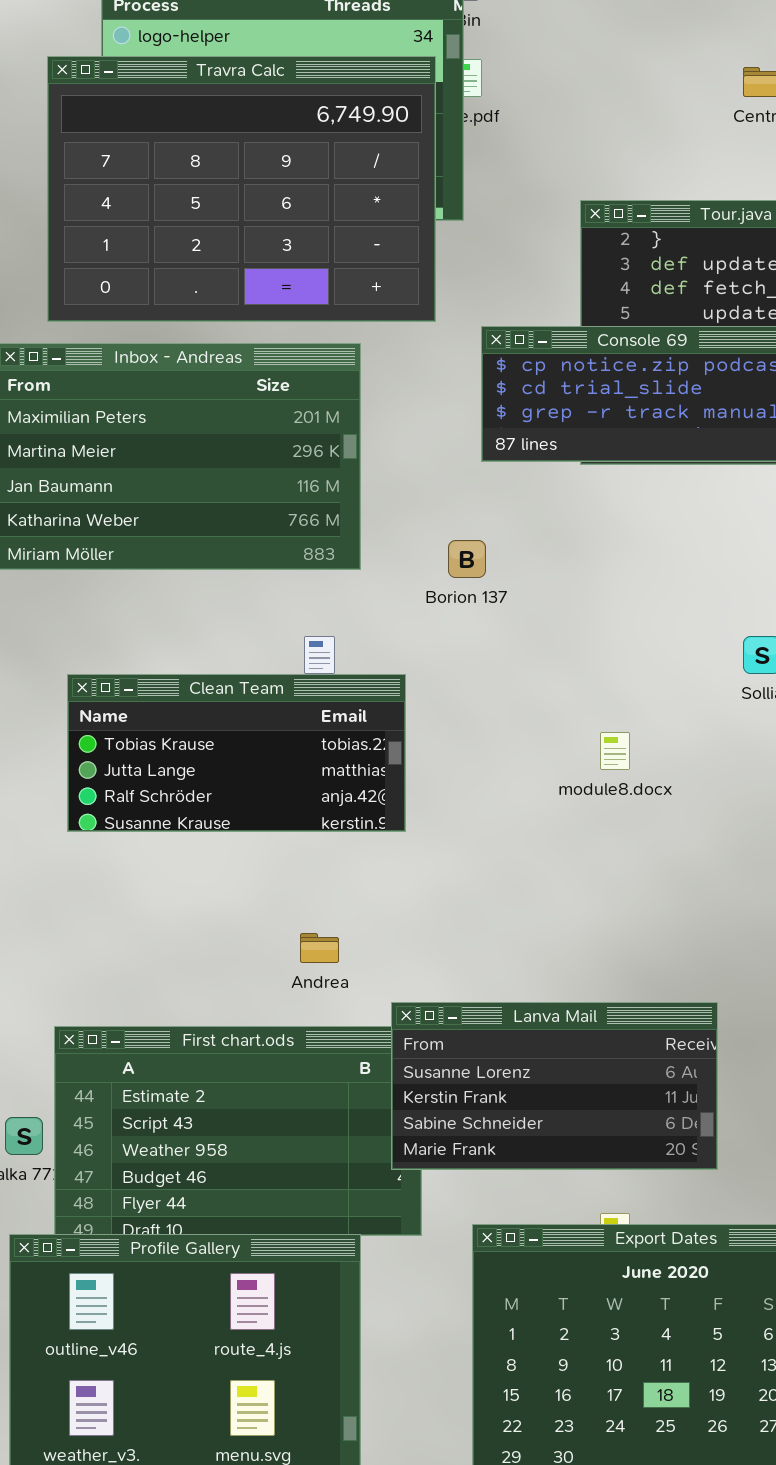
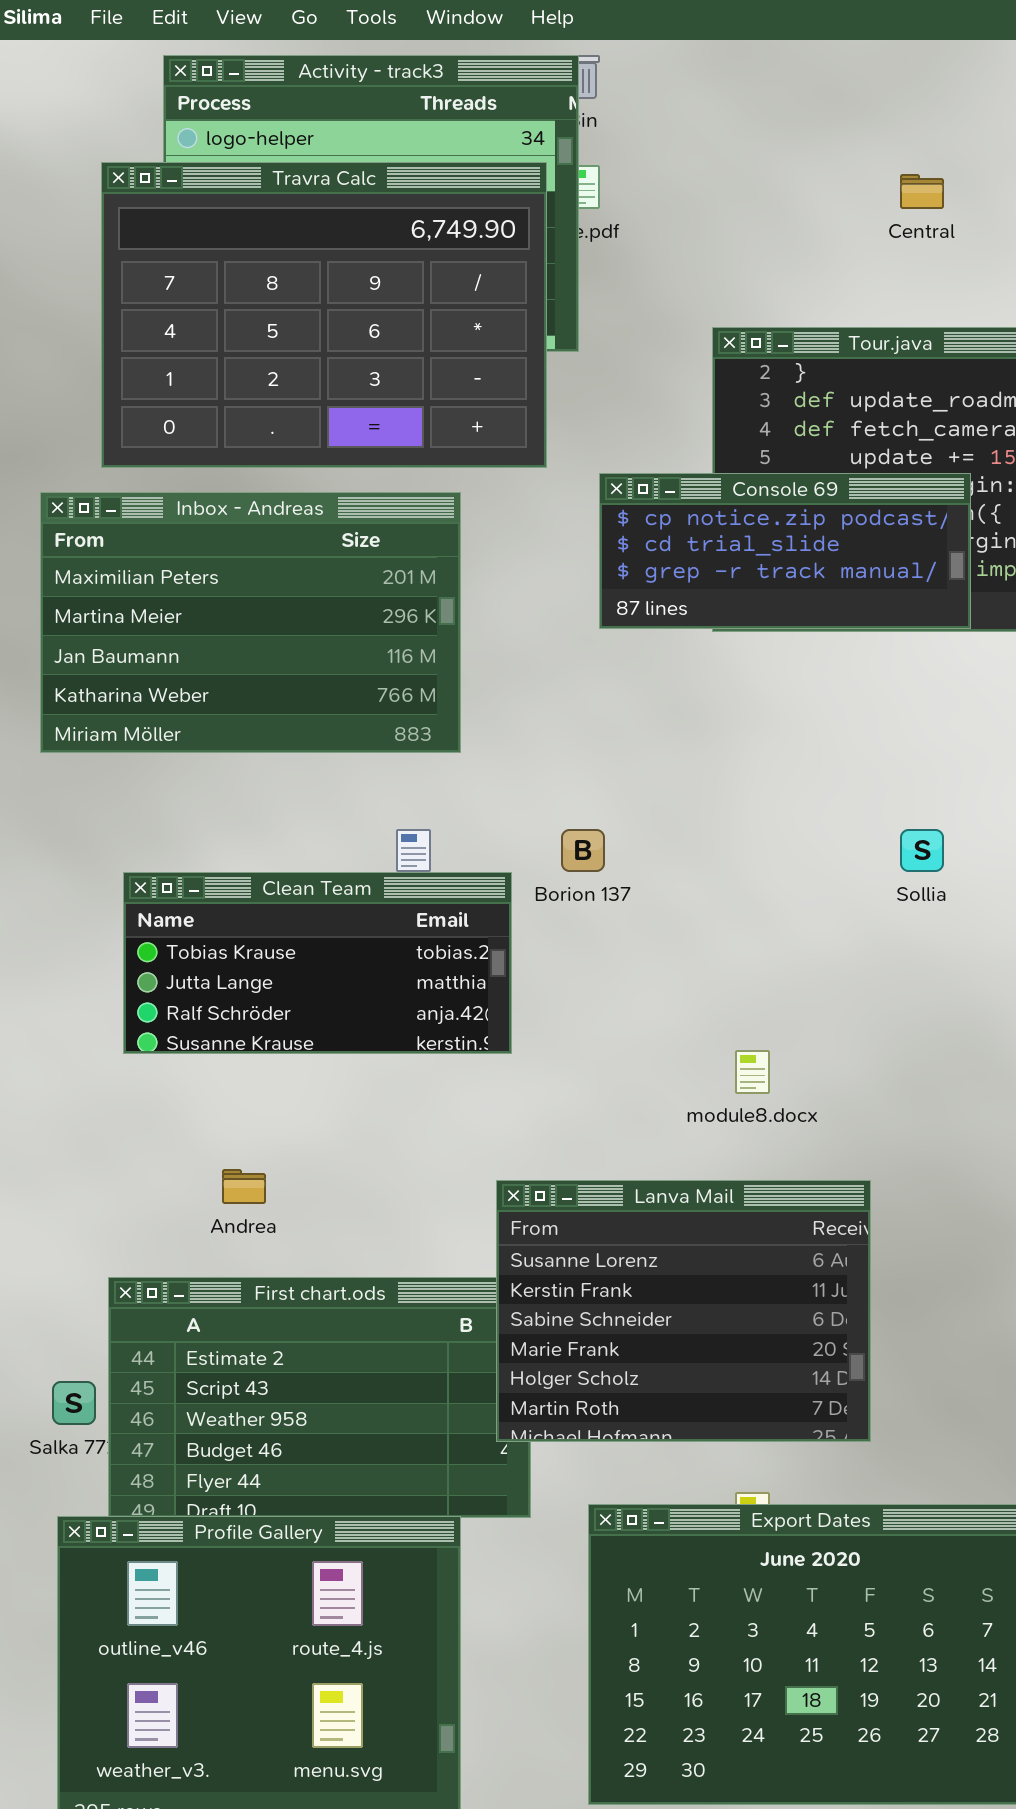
Borion 137: [448,540,486,578] -> [561,829,605,872], moved
module8.docx: [600,732,630,770] -> [735,1050,770,1094], moved
Andrea: [300,933,339,963] -> [222,1169,266,1204], moved
Lanva Mail: [391,1002,718,1170] -> [496,1180,871,1442], resized

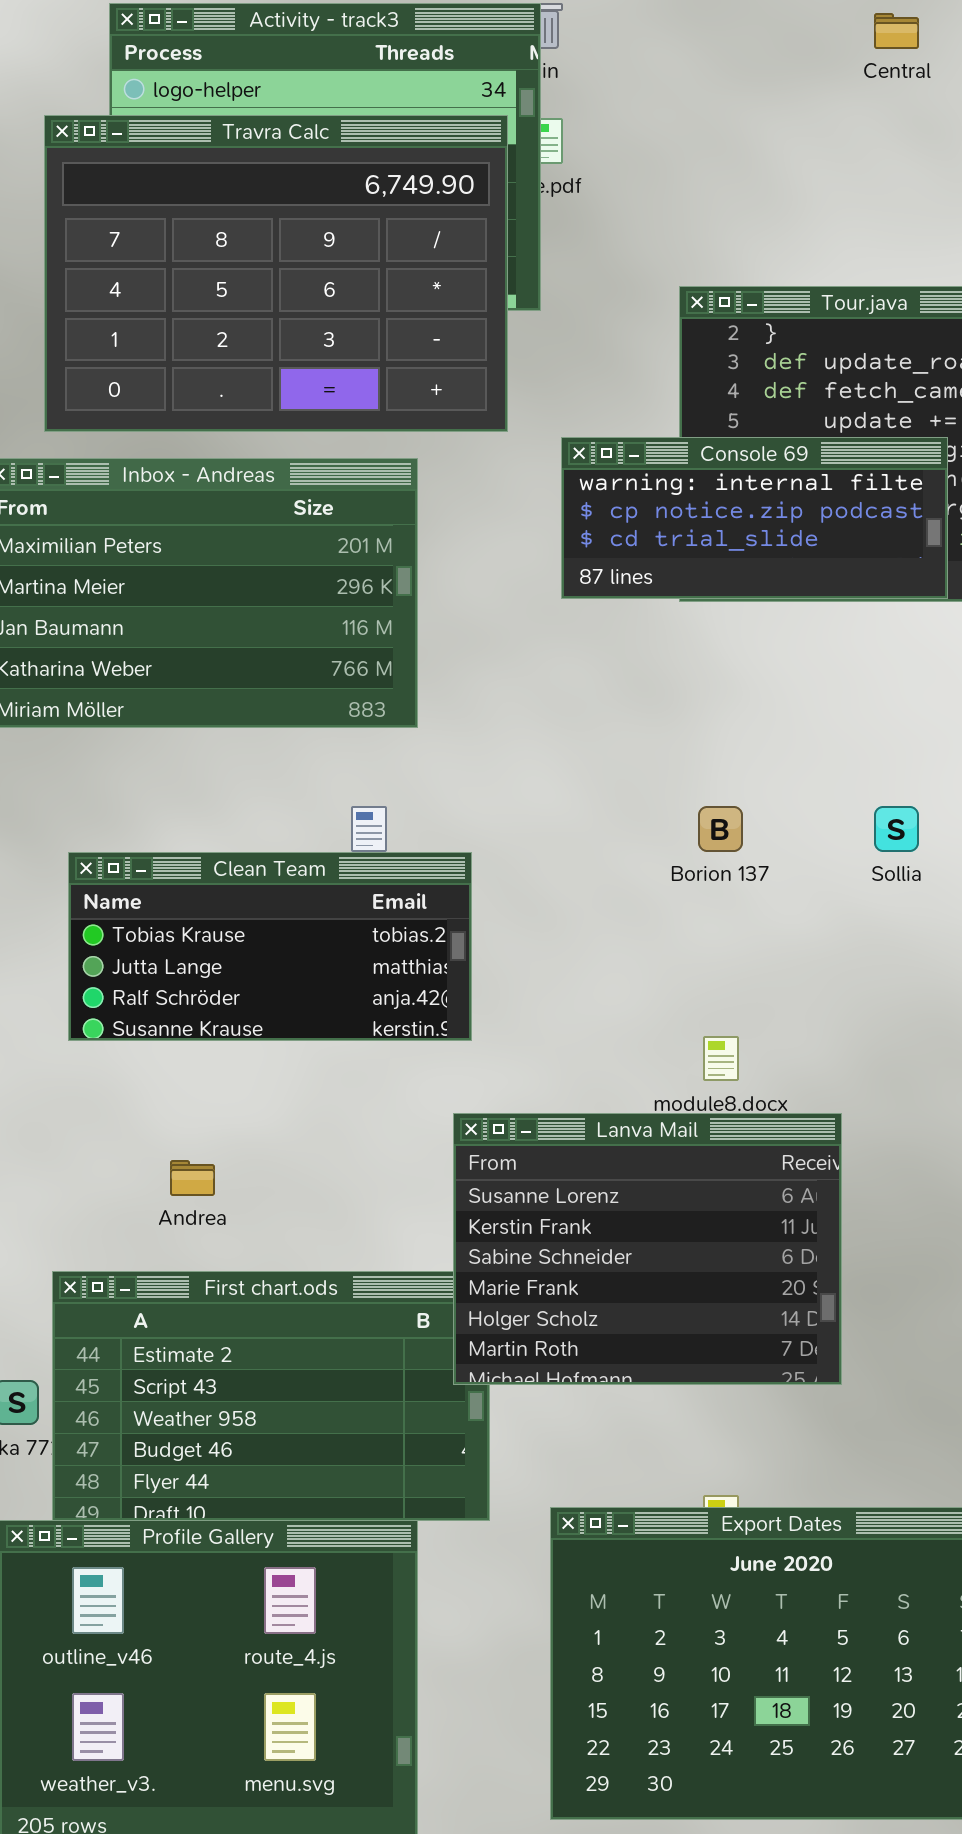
Central: [900,174,944,209] -> [874,13,919,49], moved
Console 69: [599,473,971,629] -> [561,437,948,599], scrolled up 1 row
Borion 137: [561,829,605,872] -> [698,806,743,852], moved
Lanva Mail: [496,1180,871,1442] -> [453,1113,842,1385], moved

